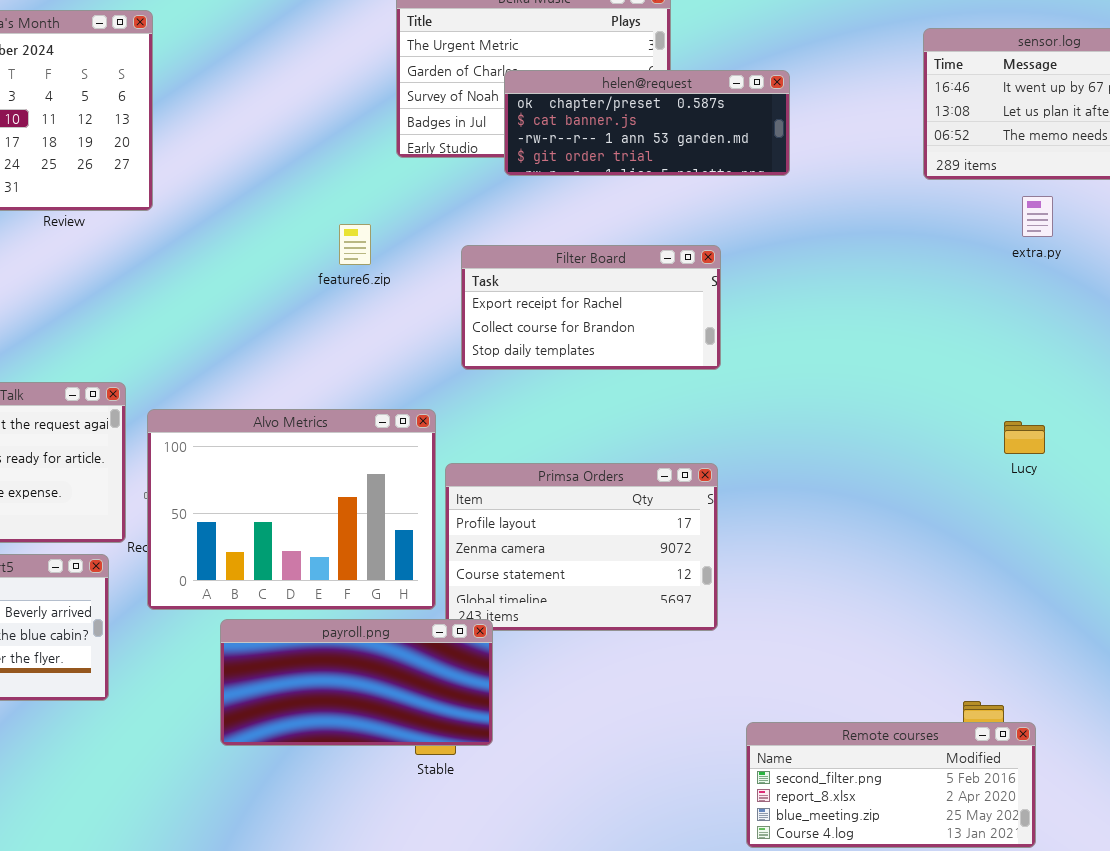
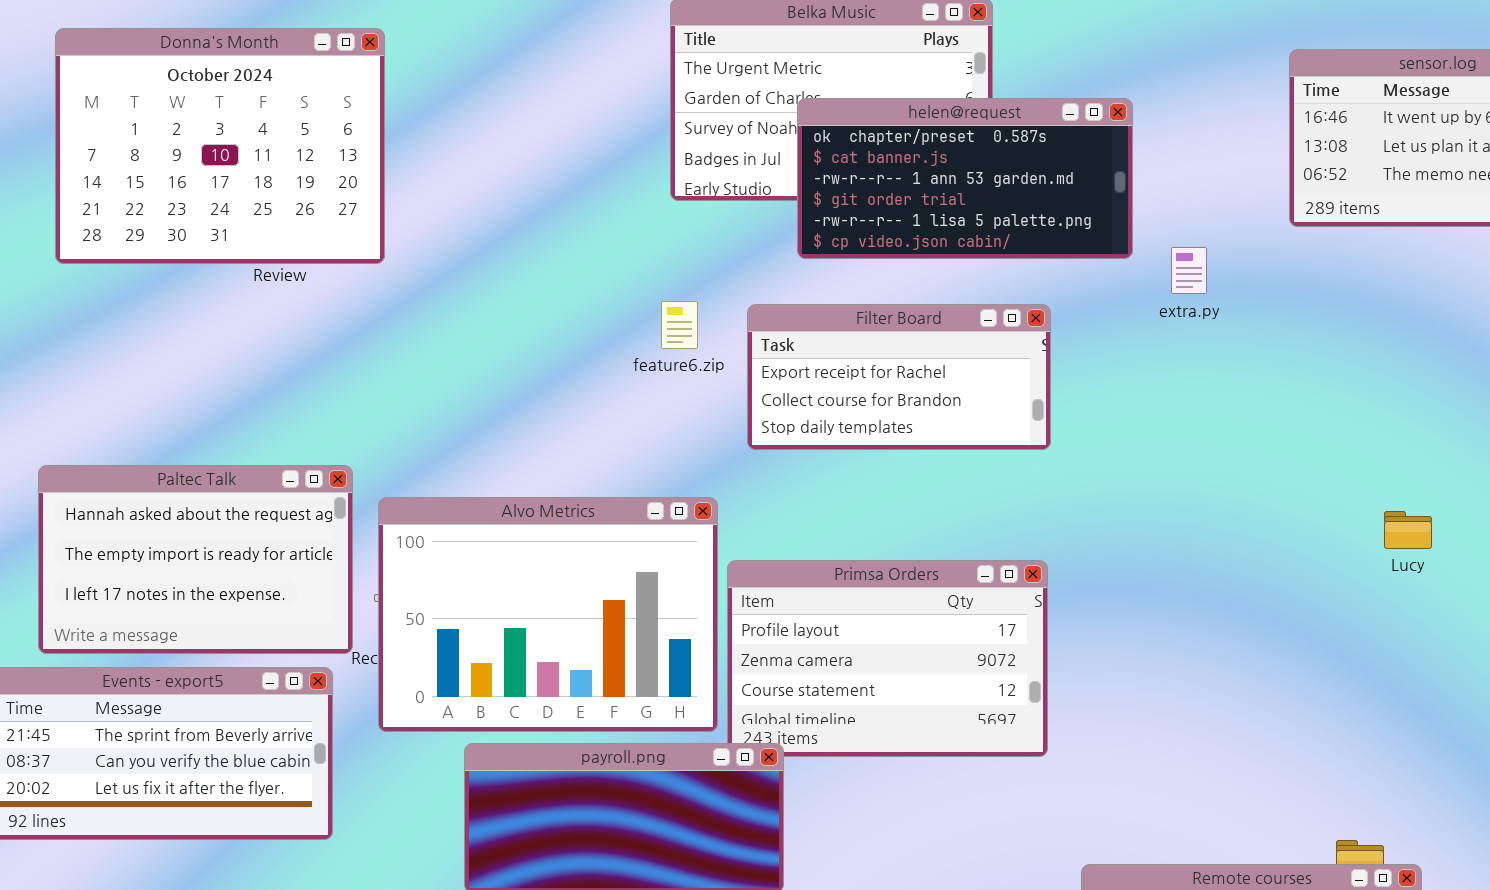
helen@request: [504,70,790,176] -> [797,98,1133,259], resized
extra.py: [1022,196,1053,237] -> [1171,247,1207,294], moved
feature6.zip: [339,224,371,265] -> [661,301,698,349], moved

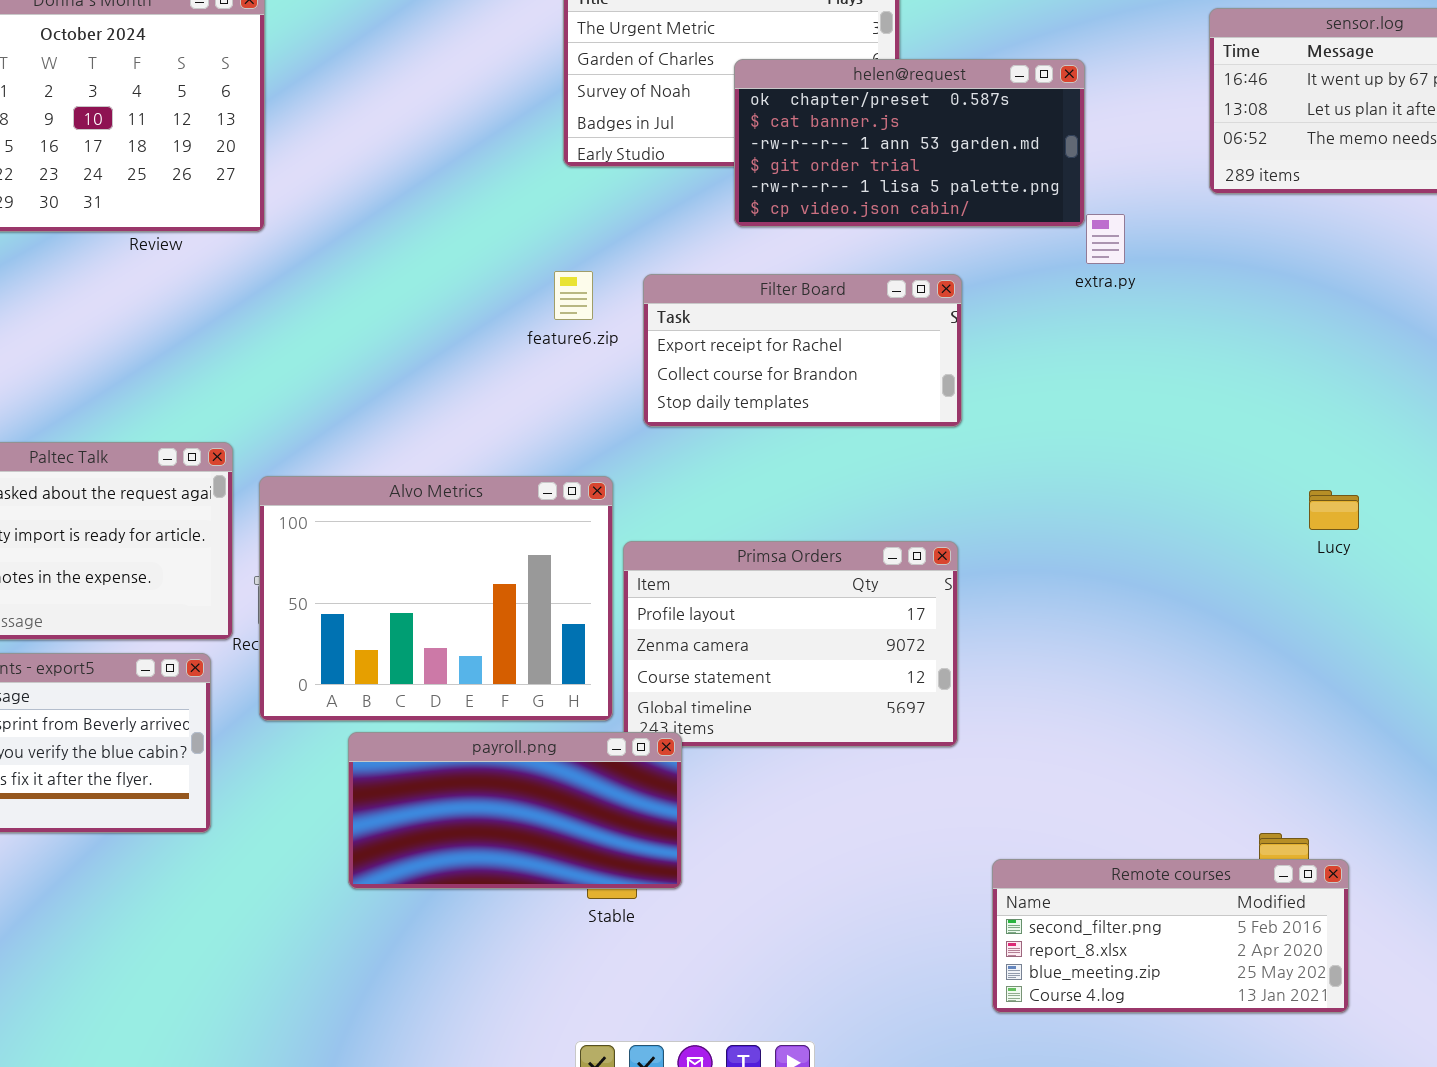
helen@request: [797,98,1133,259] -> [734,59,1085,227], moved

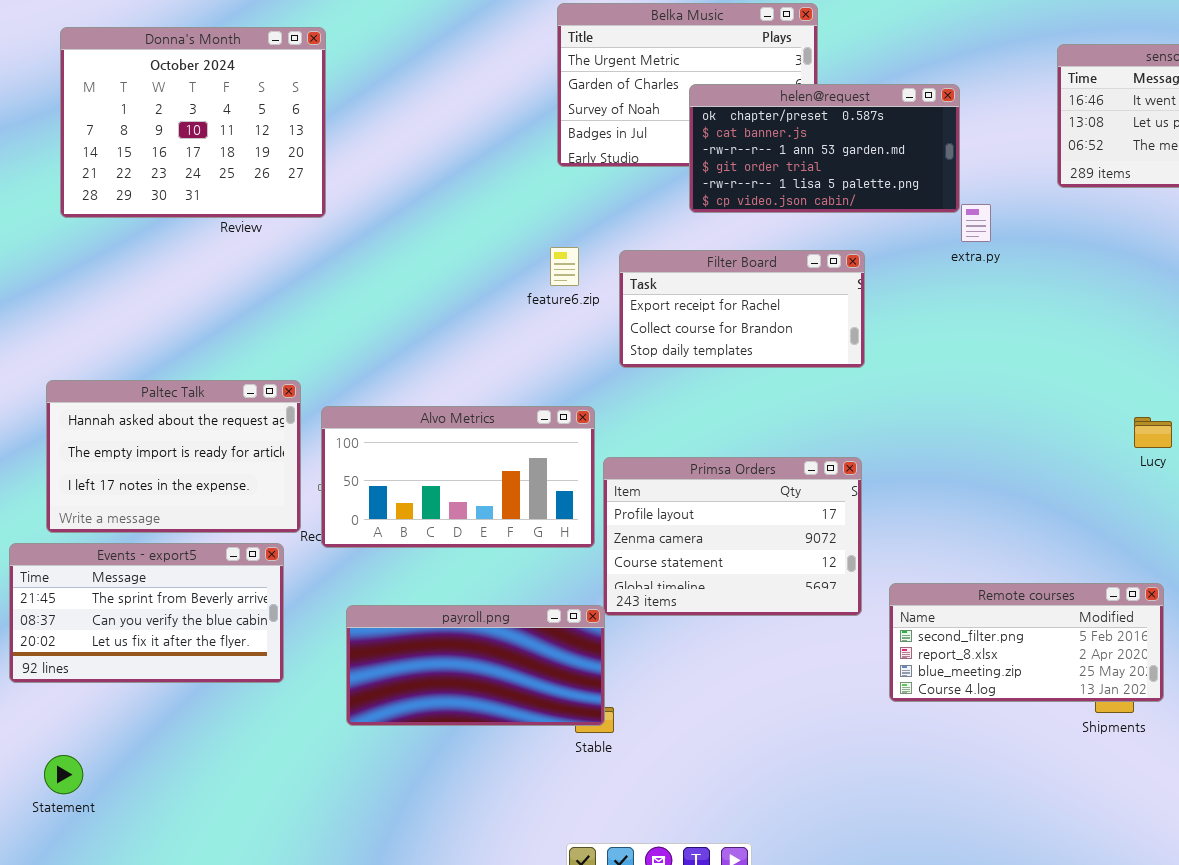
Alvo Metrics: [259,476,613,721] -> [321,406,595,548], resized
payroll.png: [348,732,682,889] -> [346,605,605,726], moved
Remote courses: [992,859,1349,1013] -> [889,583,1164,702], moved

